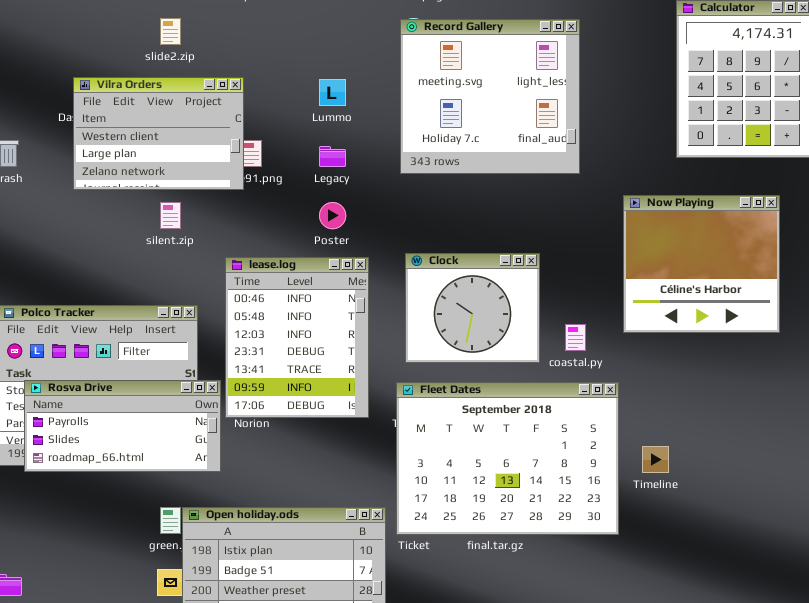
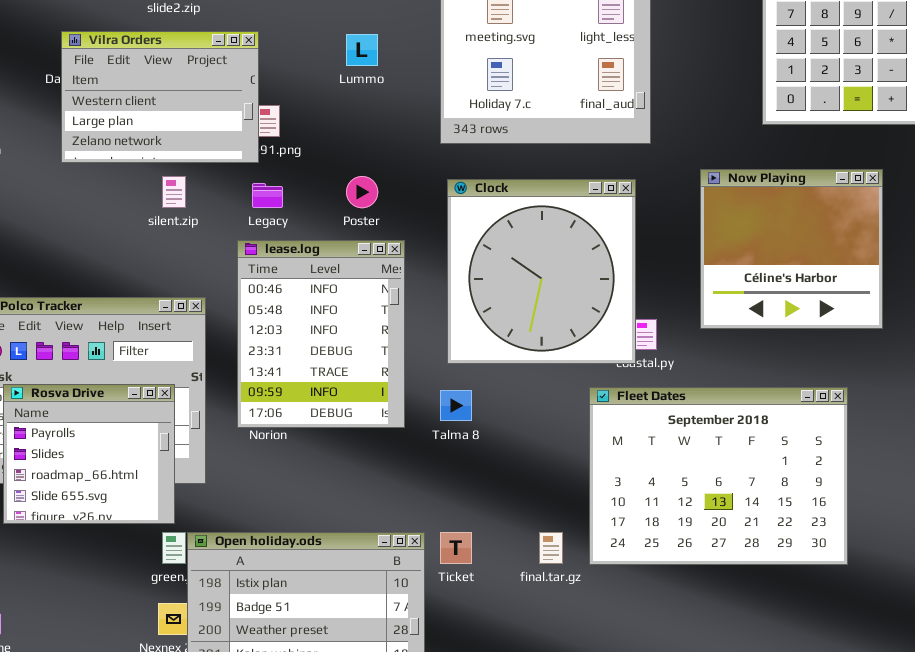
Legacy: [319,146,346,167] -> [252,183,283,208], moved
Clock: [405,253,540,363] -> [447,179,636,364], resized
Rosva Drive: [24,380,221,472] -> [3,384,175,524], resized
Fleet Dates: [396,382,619,535] -> [589,387,848,565], moved

